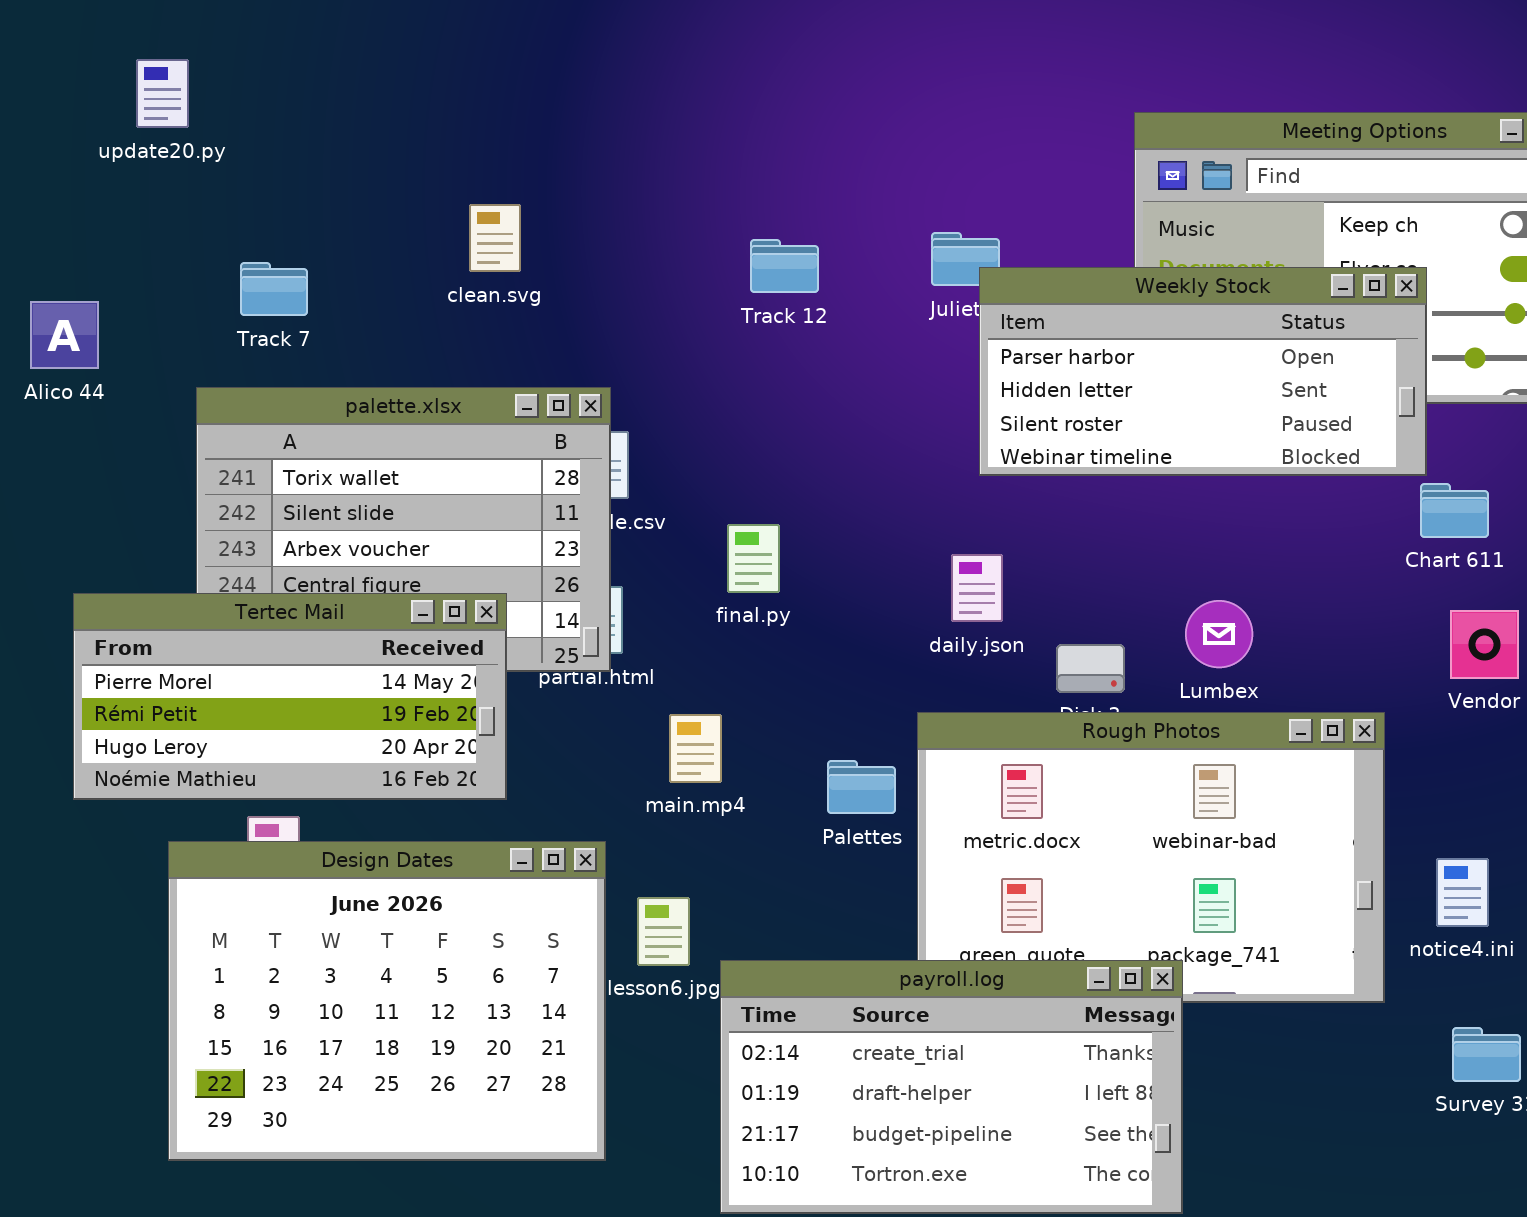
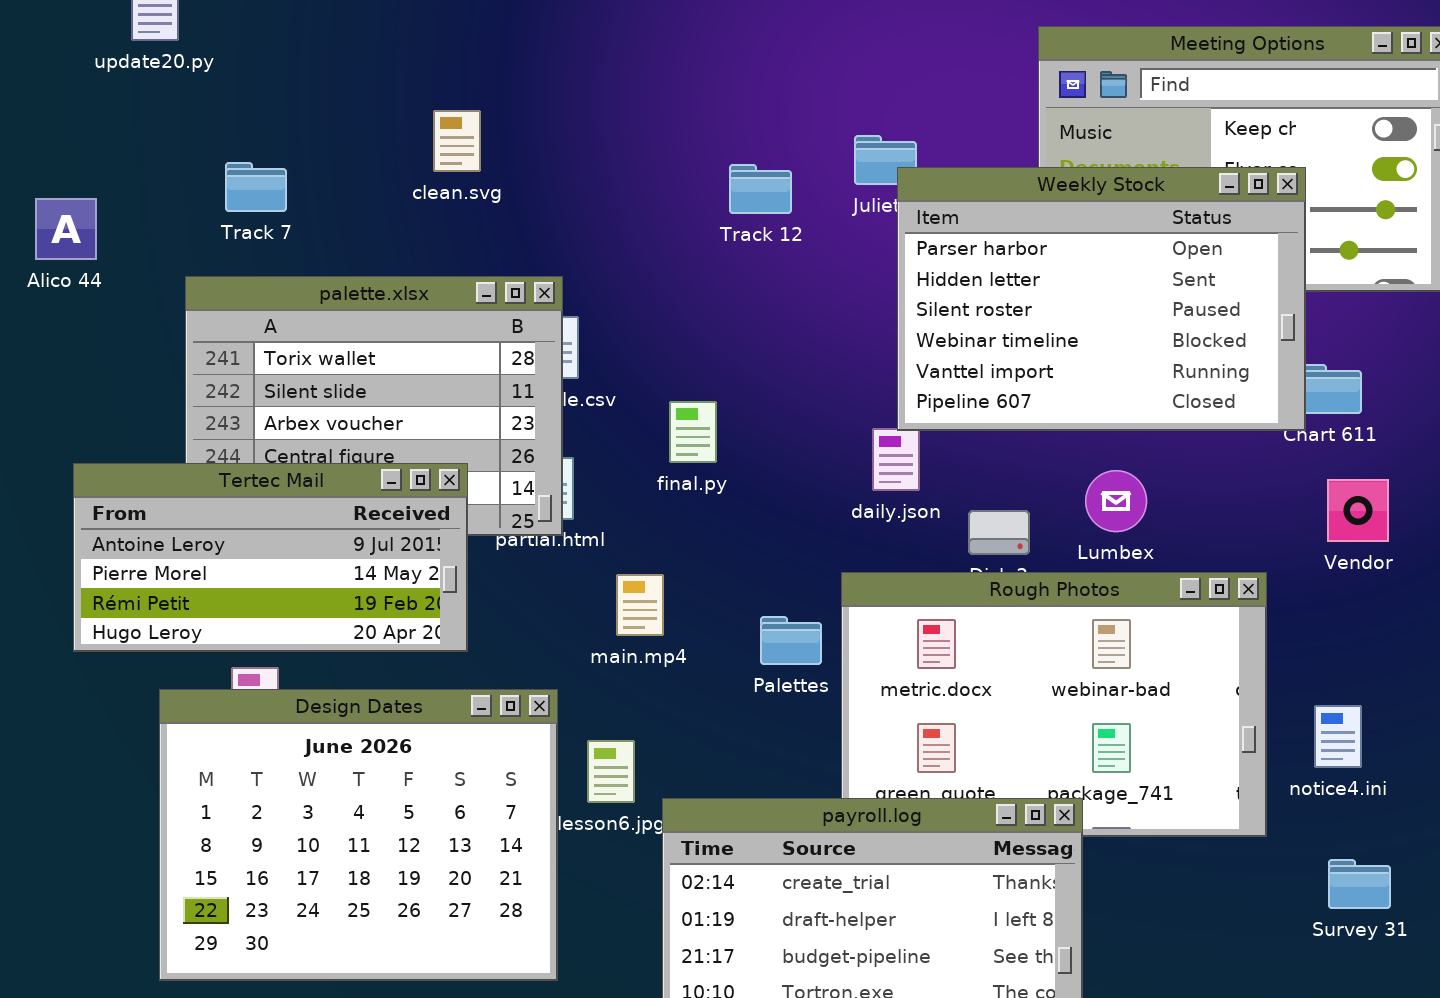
Track 12: [750,239,819,293] -> [729,164,792,214], moved
Weekly Stock: [979,267,1427,476] -> [897,167,1306,431], resized
Tertec Mail: [73,593,507,800] -> [73,463,468,652], scrolled up 1 row

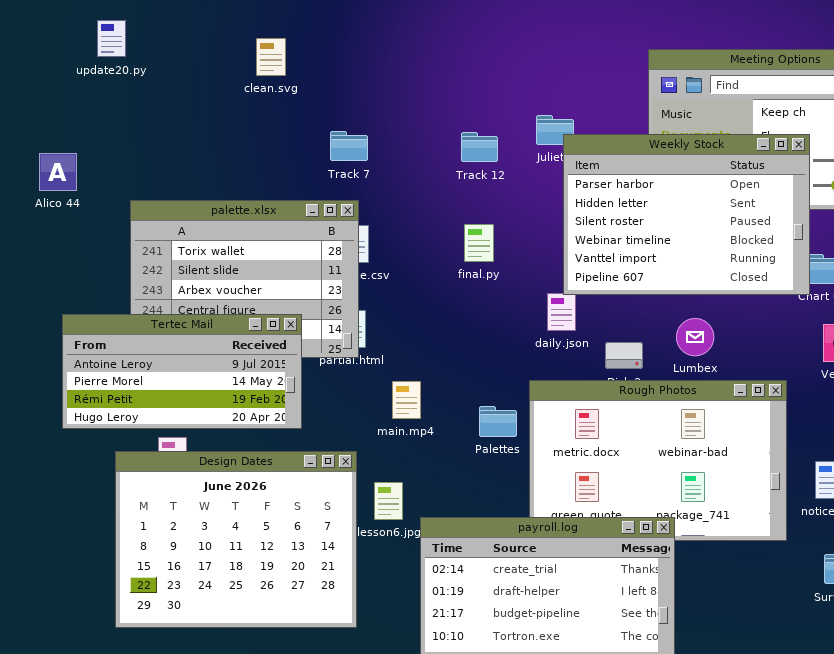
clean.svg: [433,110,481,172] -> [256,38,286,76], moved
Track 7: [225,162,287,212] -> [330,131,368,161], moved
final.py: [669,401,717,463] -> [464,224,494,262], moved

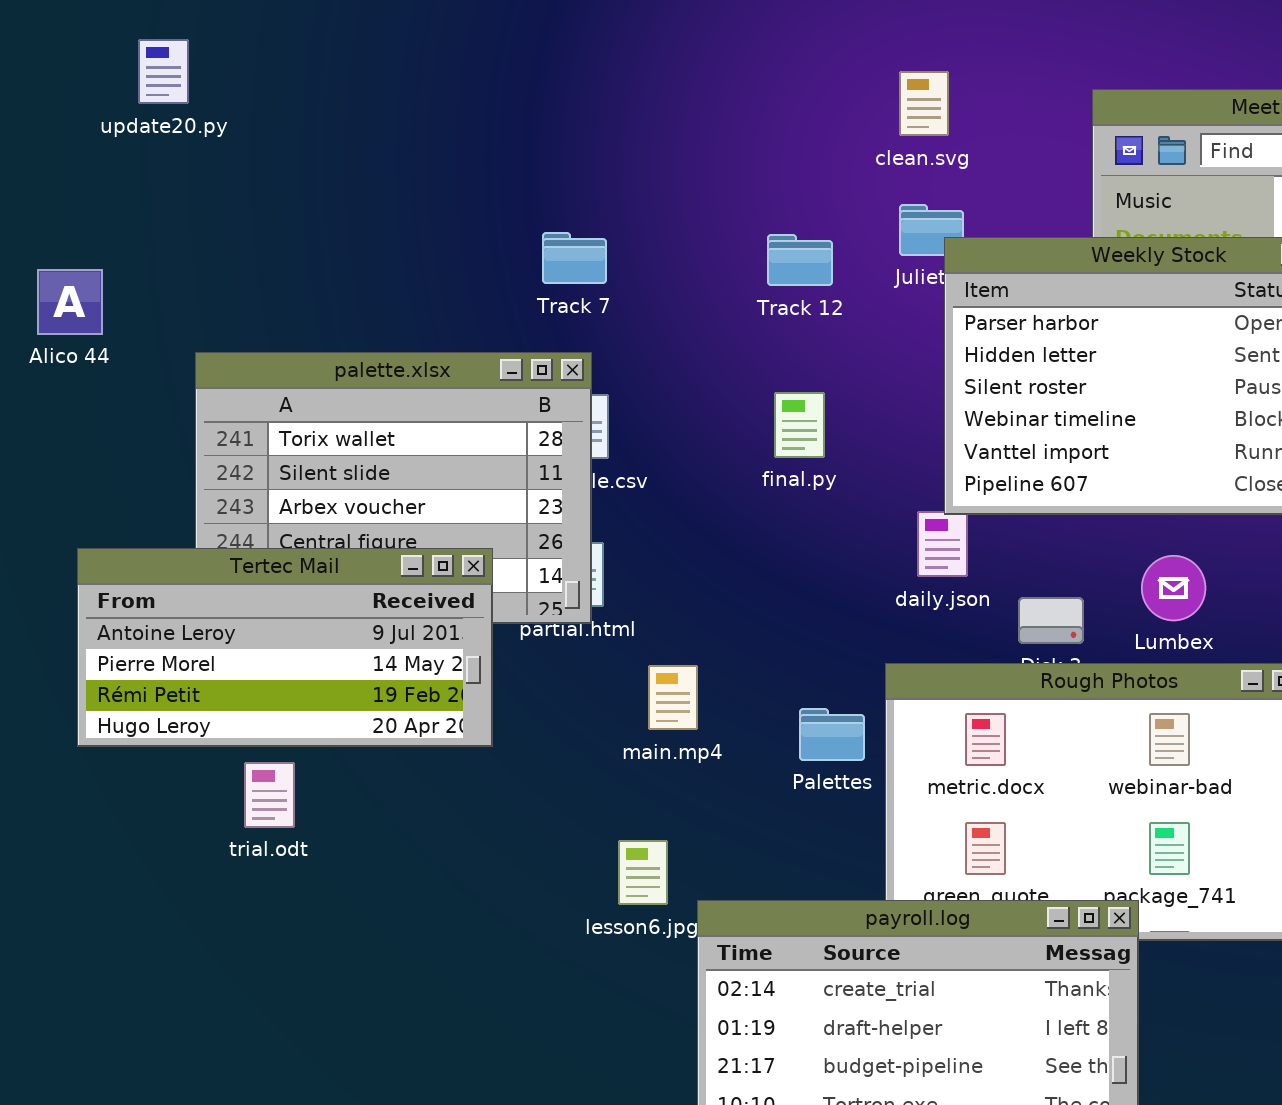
clean.svg: [256,38,286,76] -> [899,71,949,136], moved
Design Dates: [115,451,357,628] -> none, closed

